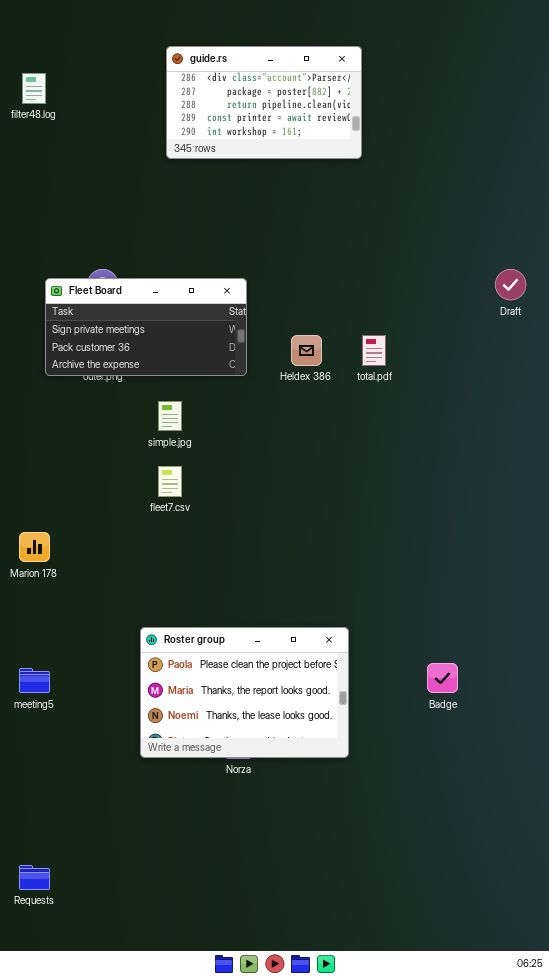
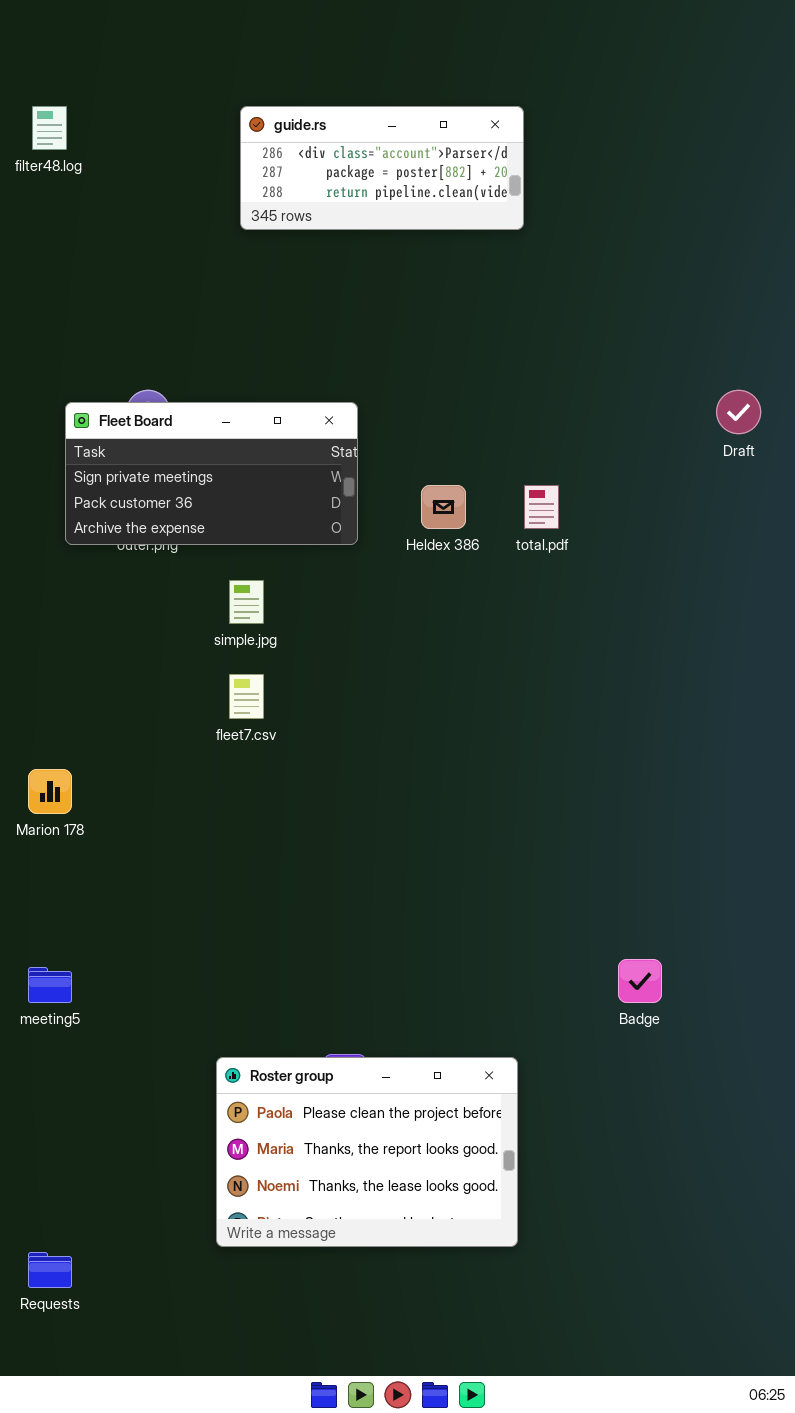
guide.rs: [166,46,362,159] -> [240,106,524,230], resized
Roster group: [140,627,349,758] -> [216,1057,518,1247], moved

